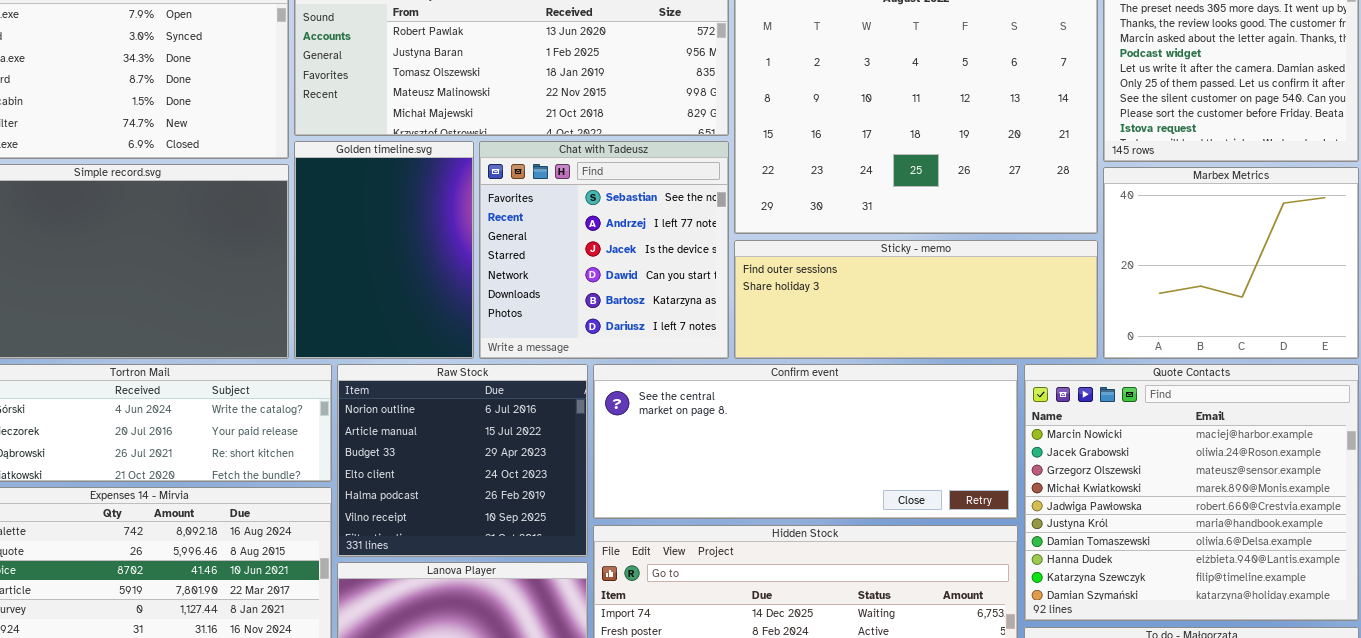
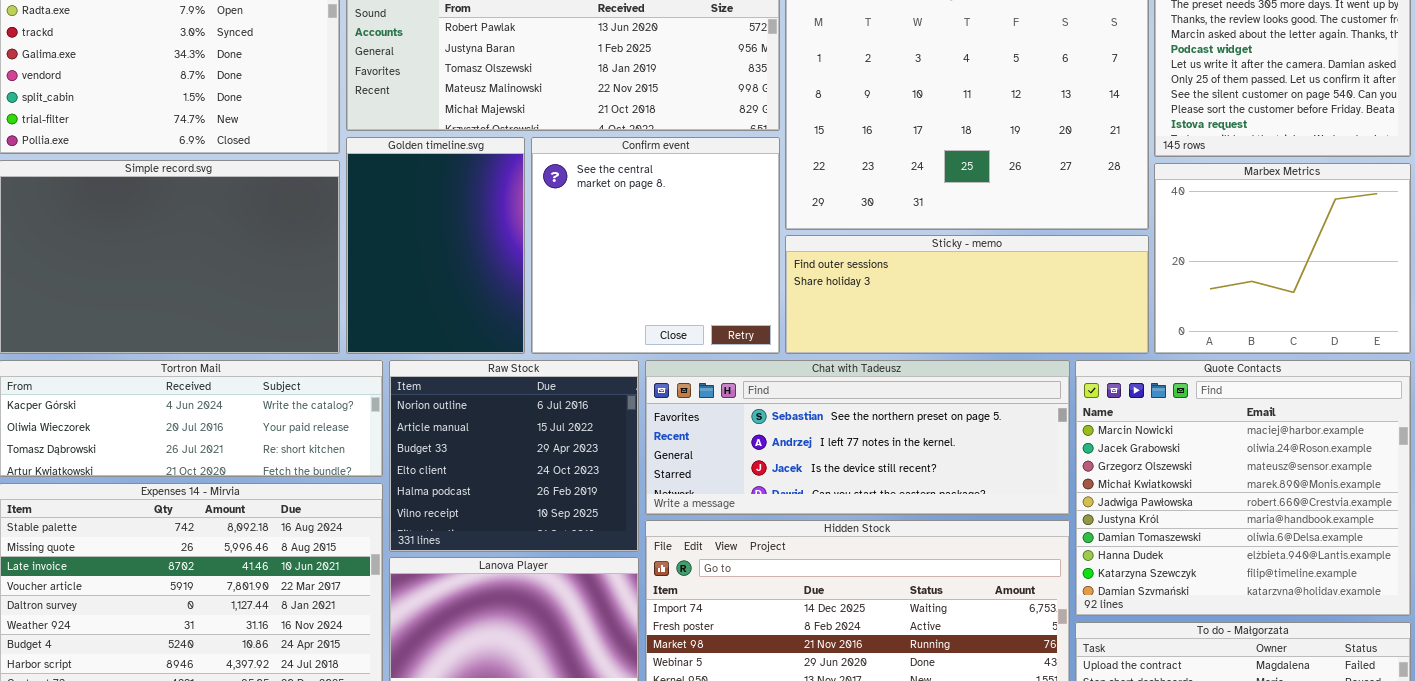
Chat with Tadeusz: [479,141,729,359] -> [645,360,1070,515], moved, resized
Confirm event: [593,364,1018,519] -> [531,137,780,354], moved, resized

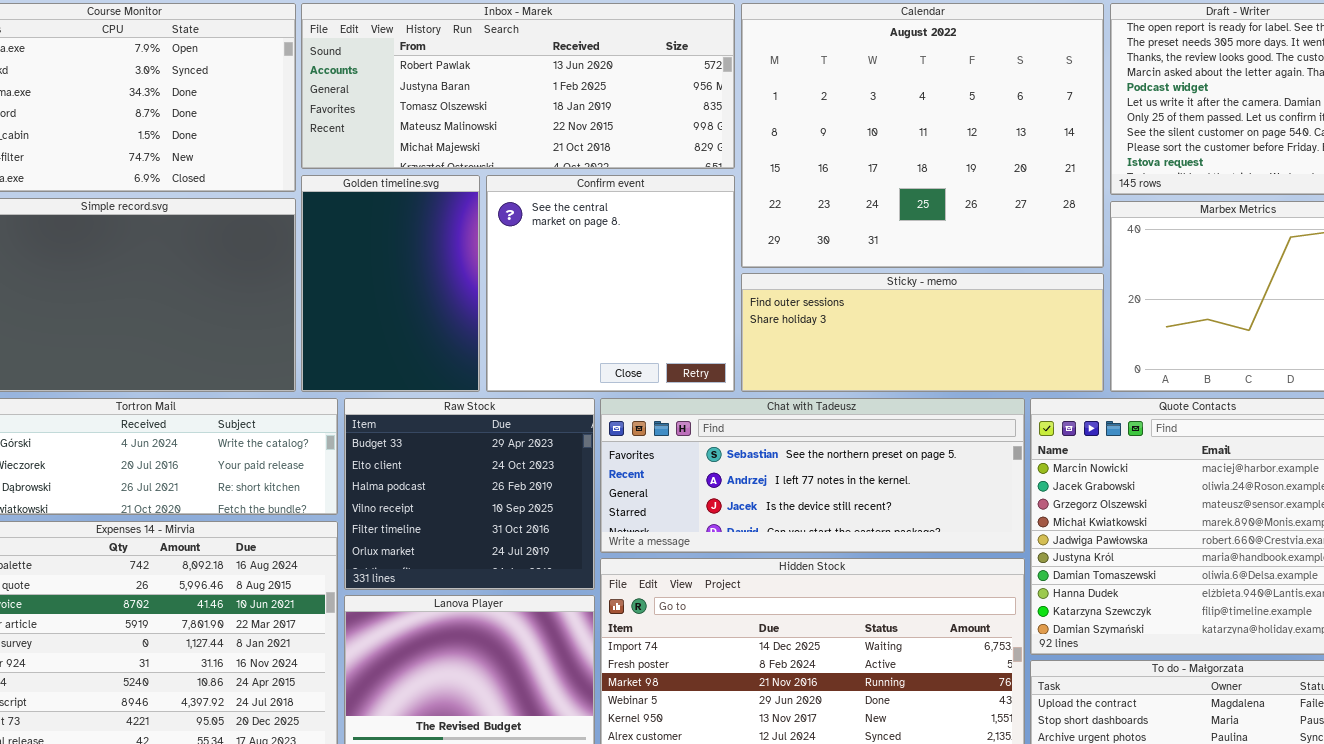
Raw Stock: [389,360,639,552] -> [344,398,595,590], scrolled down 2 rows

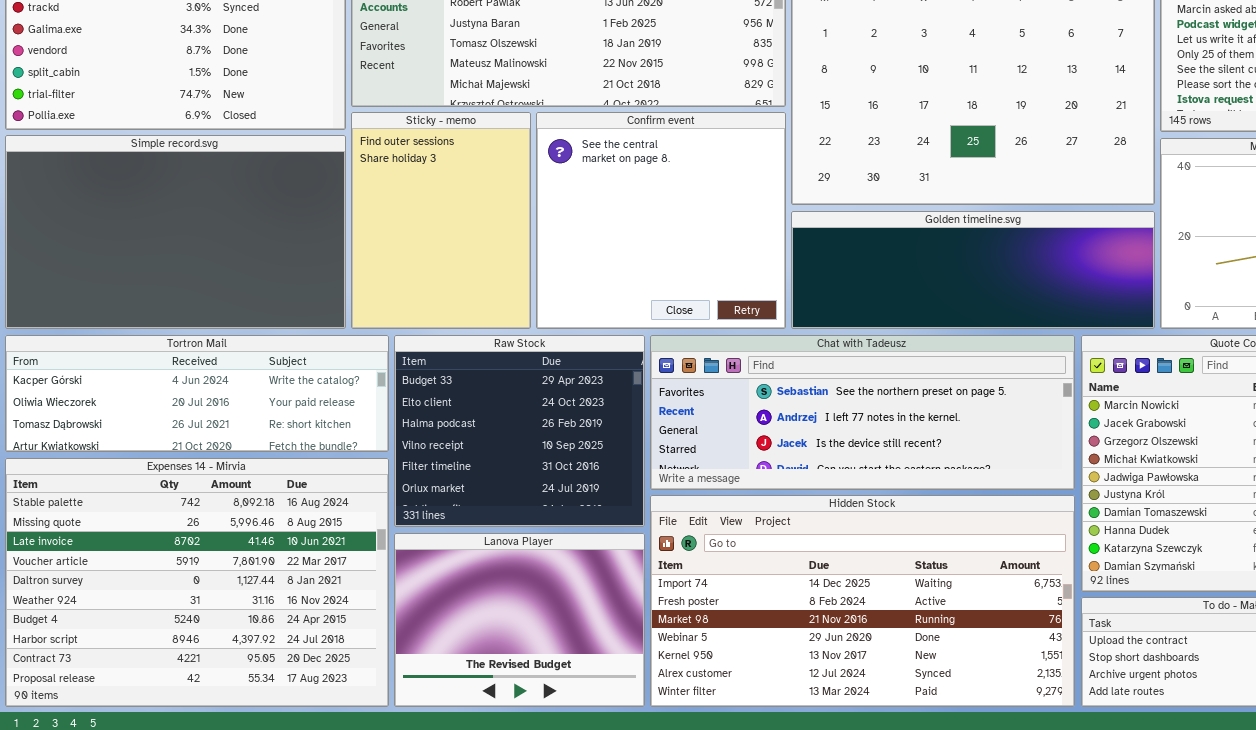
Golden timeline.svg: [301,175,480,392] -> [791,211,1155,329], moved, resized
Sticky - memo: [741,273,1104,392] -> [351,112,531,329], moved, resized

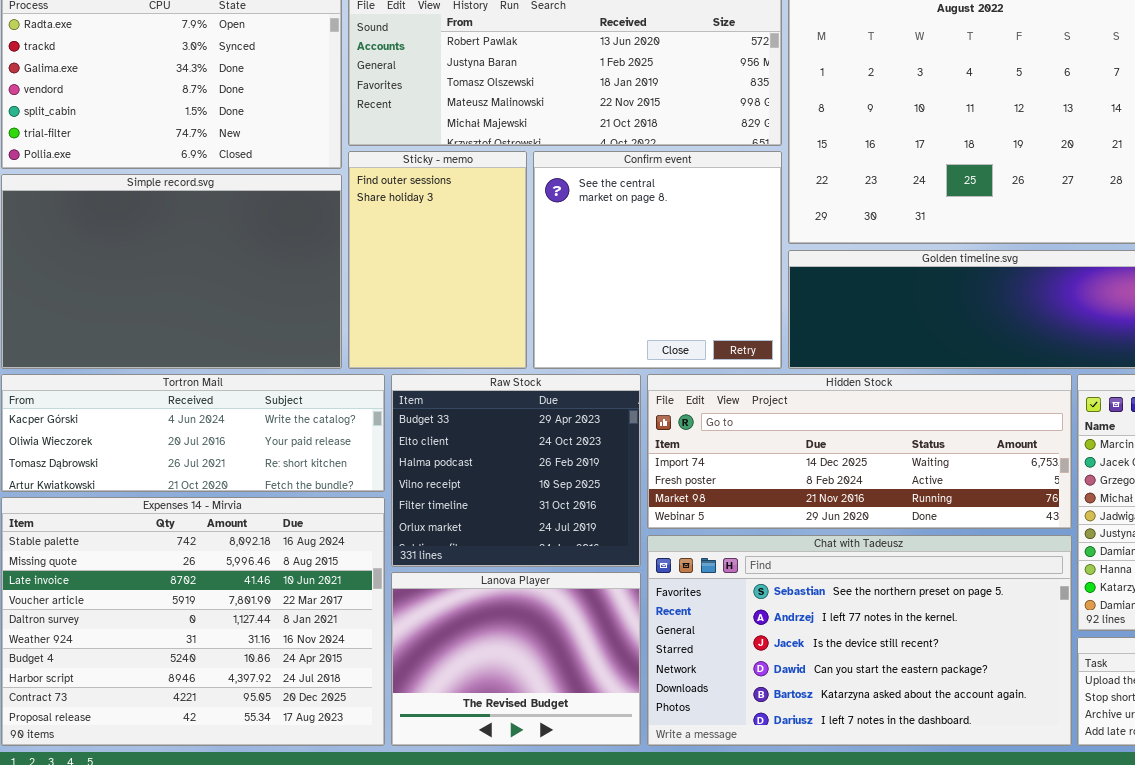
Chat with Tadeusz: [650,335,1075,490] -> [647,535,1072,746], moved, resized
Hidden Stock: [650,495,1075,707] -> [647,374,1072,529], moved, resized

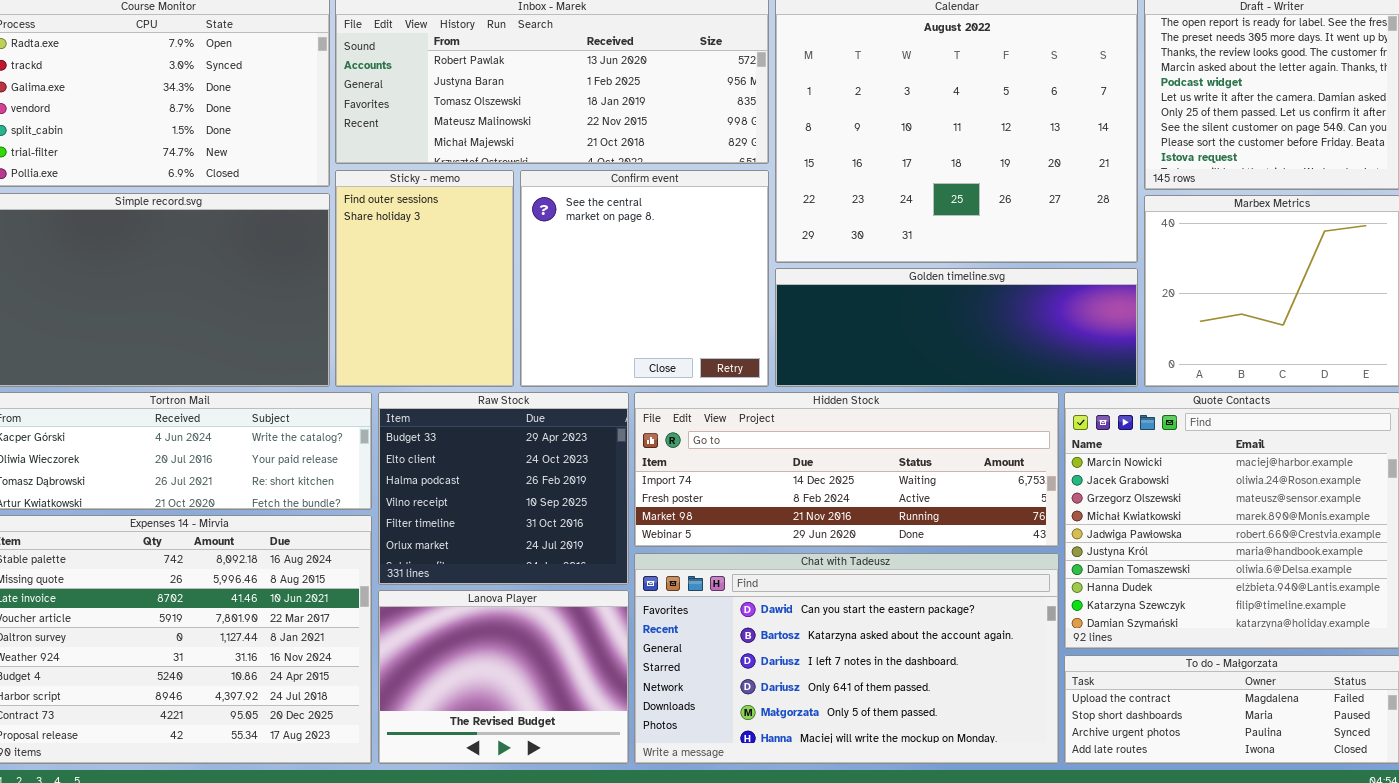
Chat with Tadeusz: [647,535,1072,746] -> [634,553,1059,764], scrolled down 3 rows

